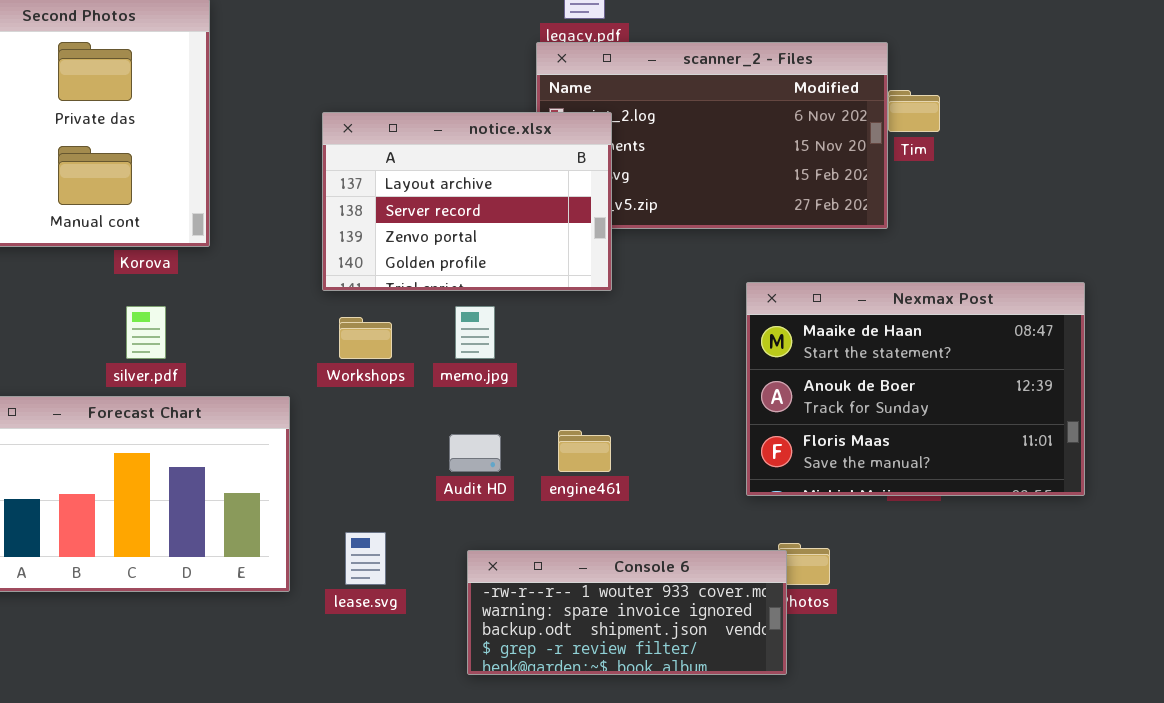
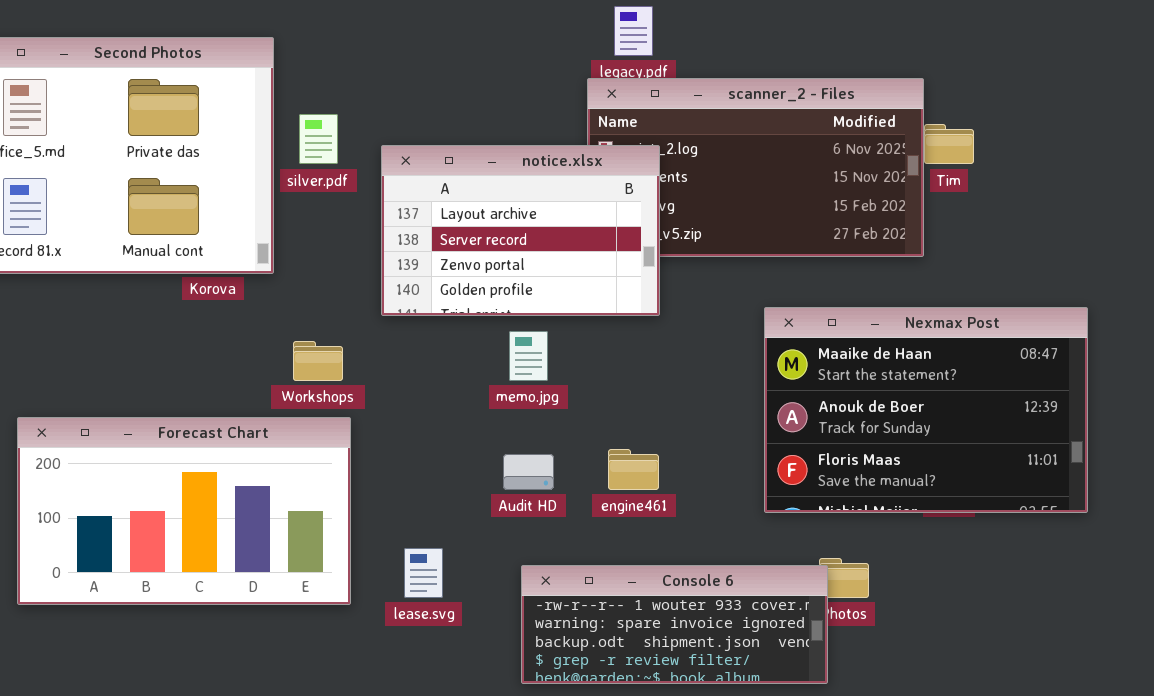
Nexmax Post: [746,282,1085,496] -> [764,307,1088,513], moved
silver.pdf: [126,306,166,359] -> [299,114,338,164], moved
Workshops: [339,317,392,359] -> [293,341,343,381], moved

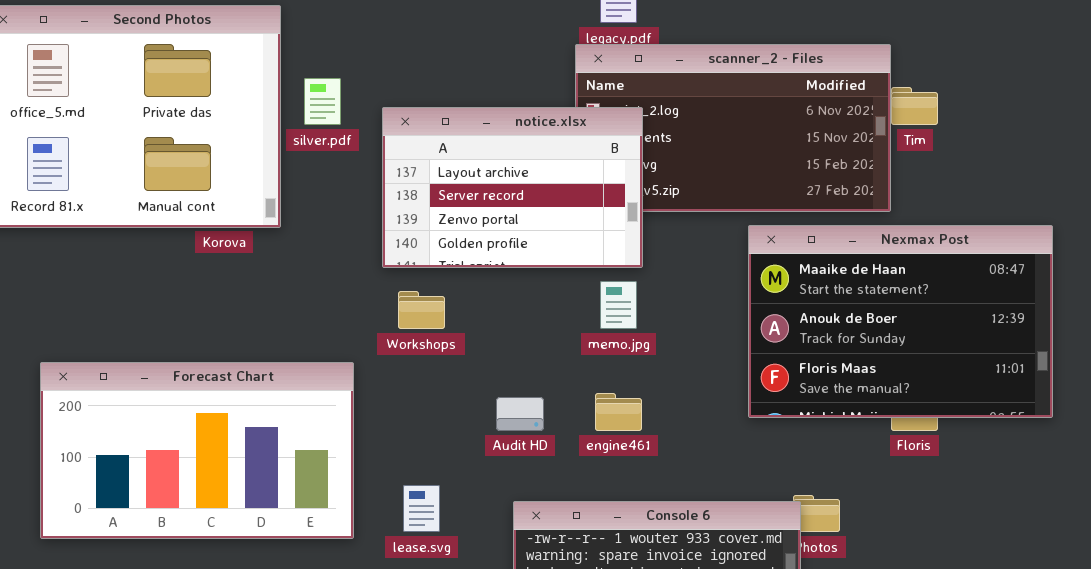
Nexmax Post: [764,307,1088,513] -> [748,225,1053,418], moved
memo.jpg: [509,331,548,381] -> [600,281,637,329], moved
Workshops: [293,341,343,381] -> [398,291,445,329], moved

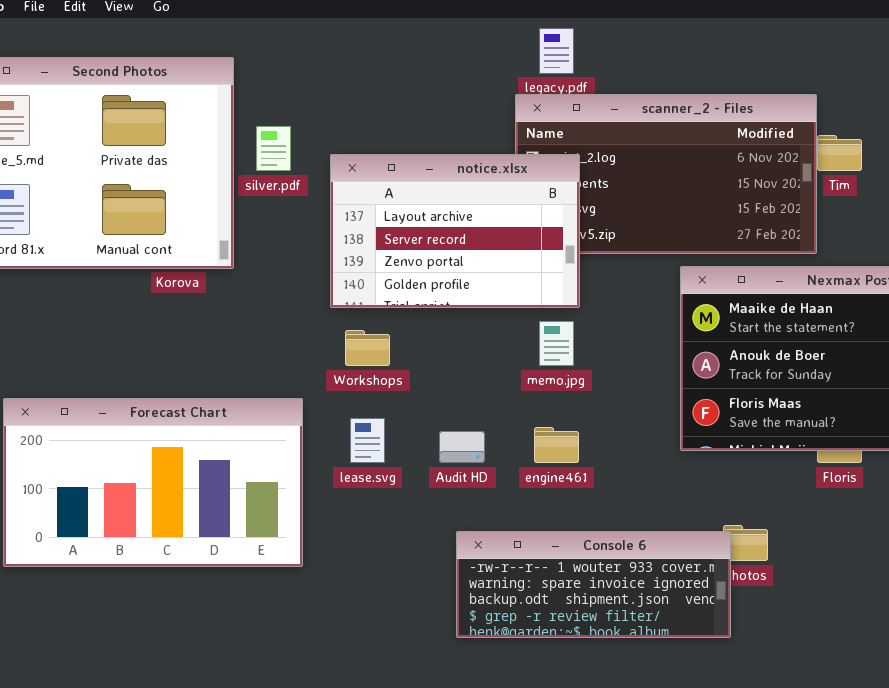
lease.svg: [403,485,440,532] -> [350,418,385,463], moved

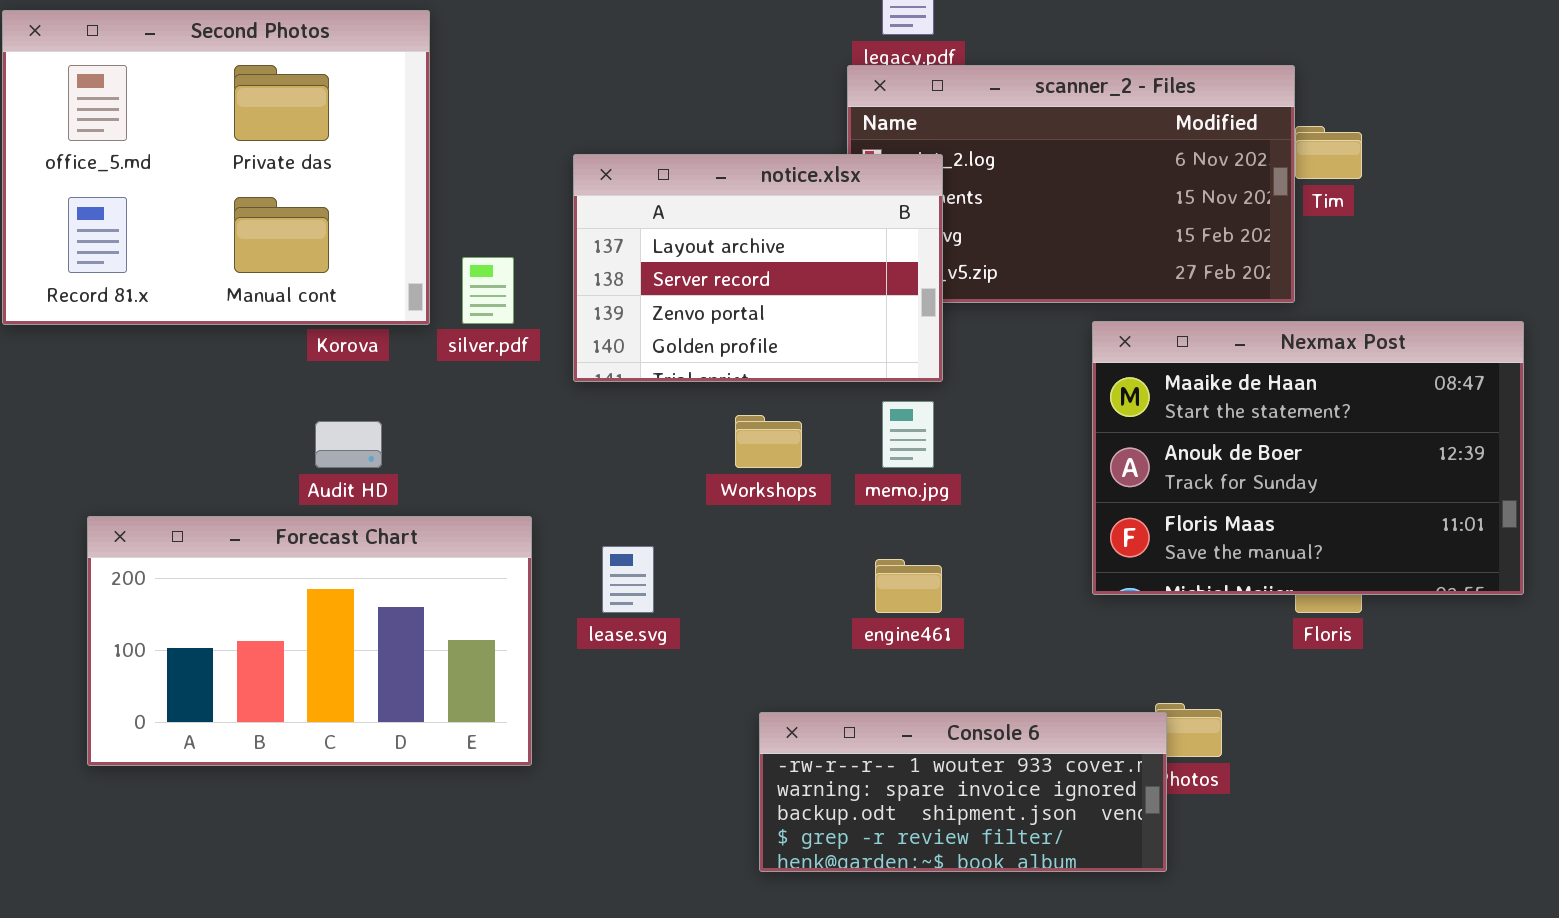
silver.pdf: [256,126,291,171] -> [462,257,514,324], moved
Workshops: [345,330,390,366] -> [735,415,802,468], moved
Audit HD: [439,431,485,463] -> [315,421,382,468], moved

